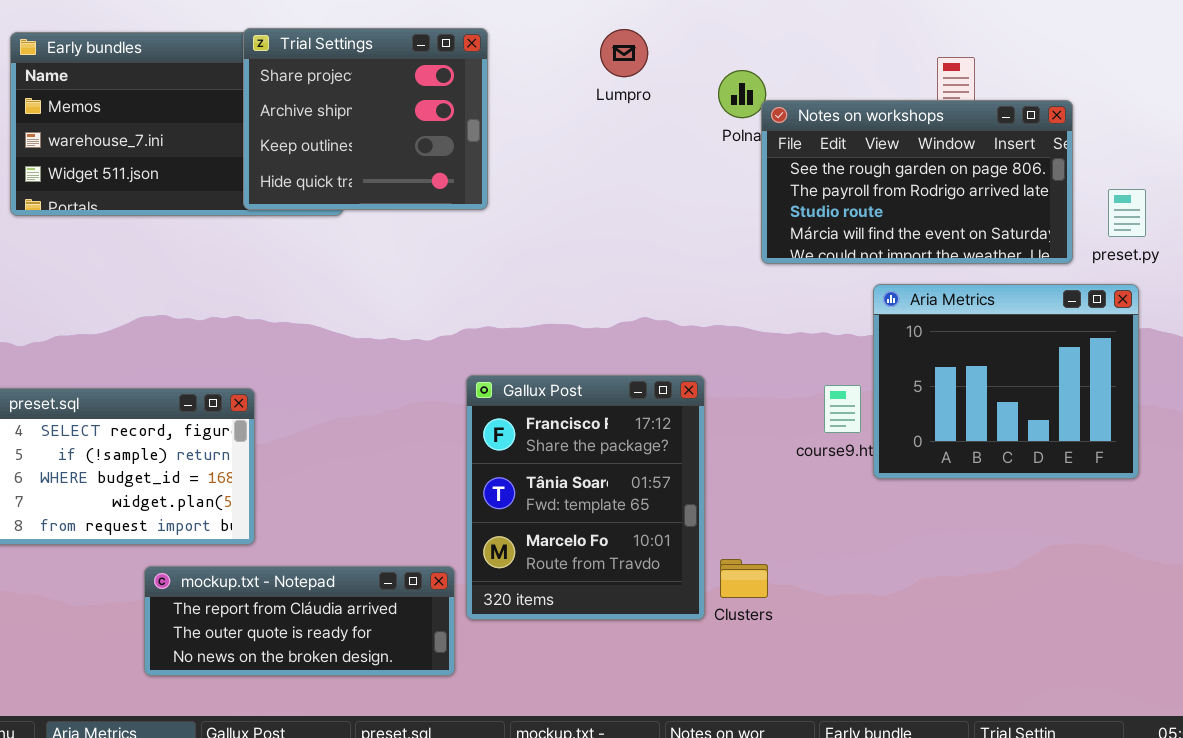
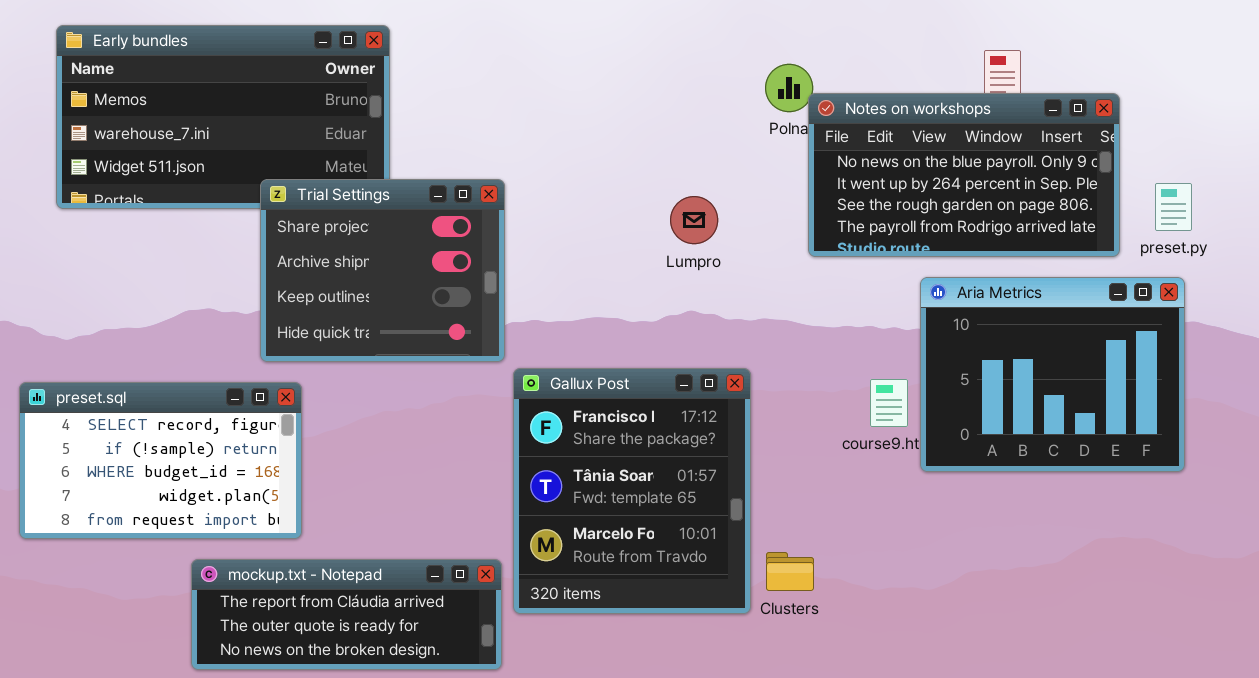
Trial Settings: [243,28,488,210] -> [260,179,505,362], moved
Lumpro: [600,29,648,77] -> [670,196,718,244], moved
Notes on workshops: [761,100,1073,264] -> [808,93,1120,257], scrolled up 2 rows

